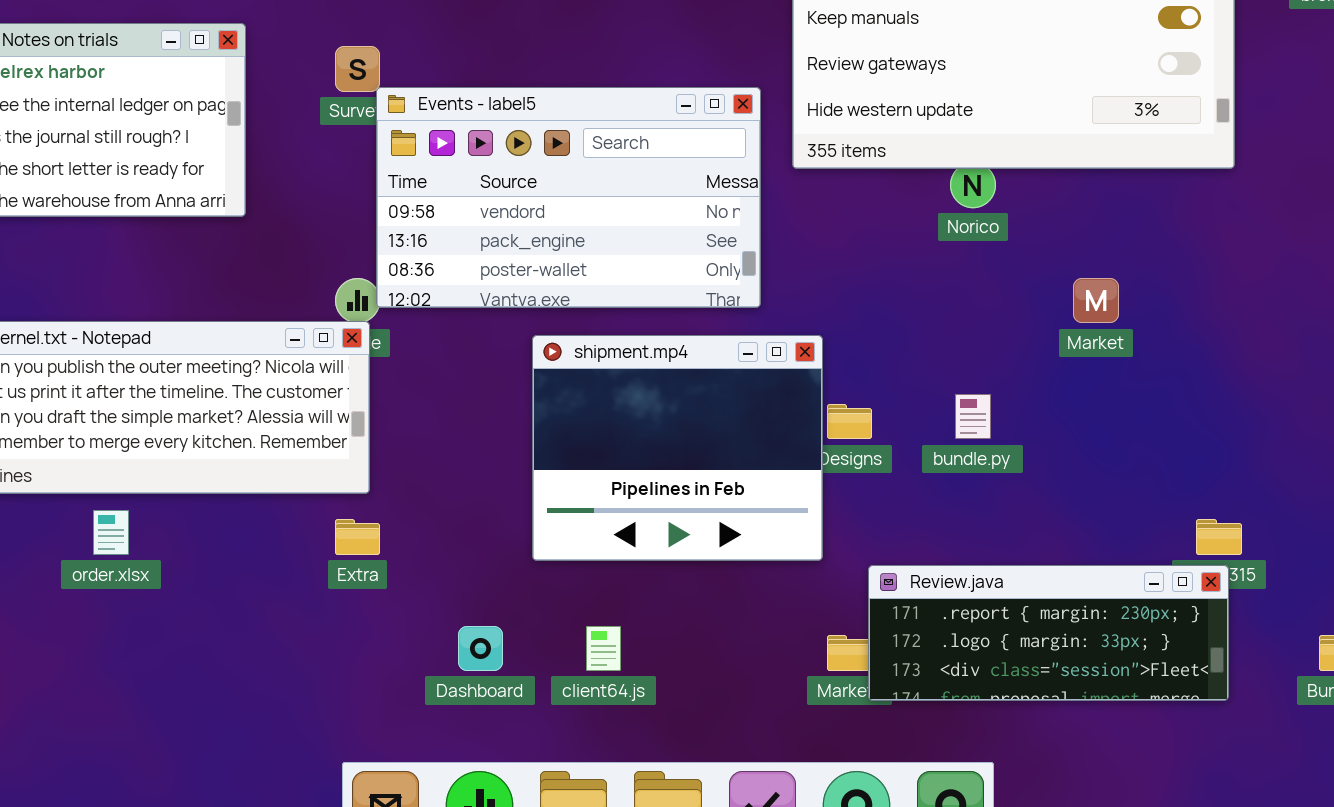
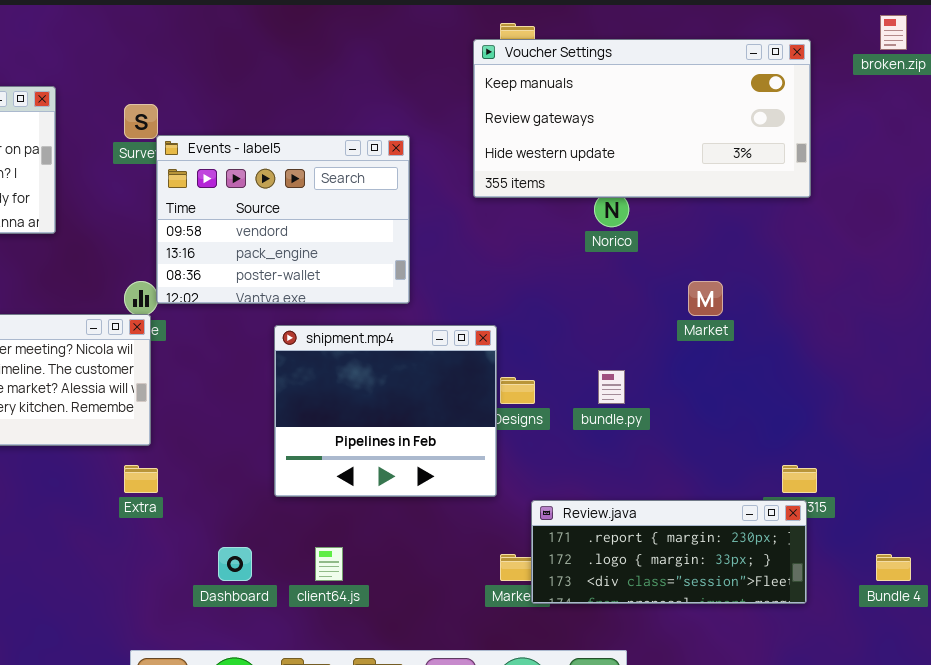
Events - label5: [376,87,761,308] -> [156,135,410,304], resized

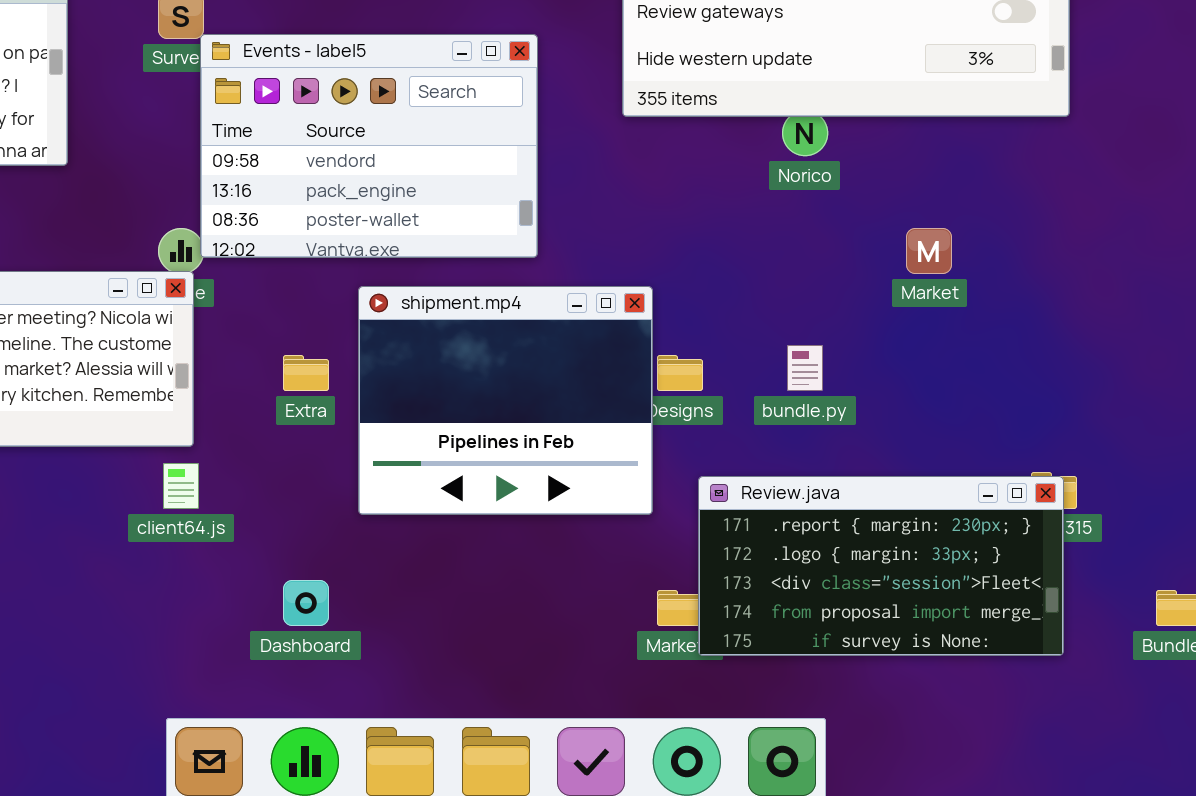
Extra: [124,465,158,493] -> [283,355,329,391], moved
Review.java: [531,500,807,604] -> [698,476,1064,656], resized
client64.js: [315,547,343,581] -> [163,463,199,509], moved

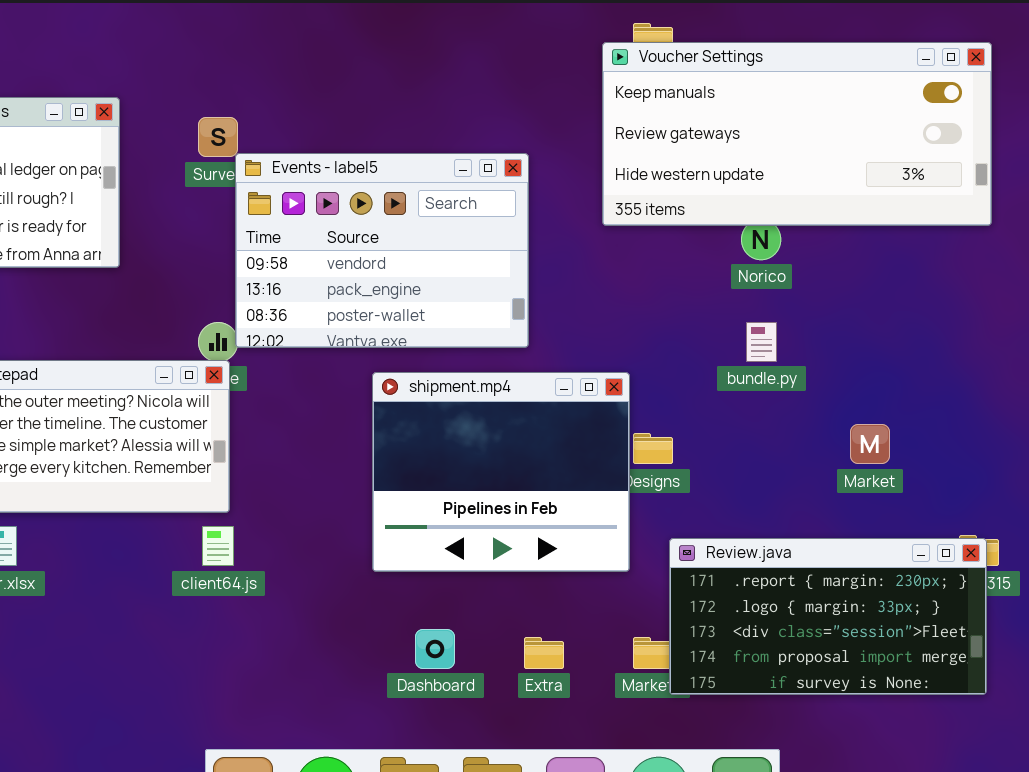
Market: [906,228,952,274] -> [850,424,890,464], moved
bundle.py: [787,345,823,391] -> [746,322,777,362], moved
Extra: [283,355,329,391] -> [524,637,564,669], moved
Dashboard: [283,580,329,626] -> [415,629,455,669], moved

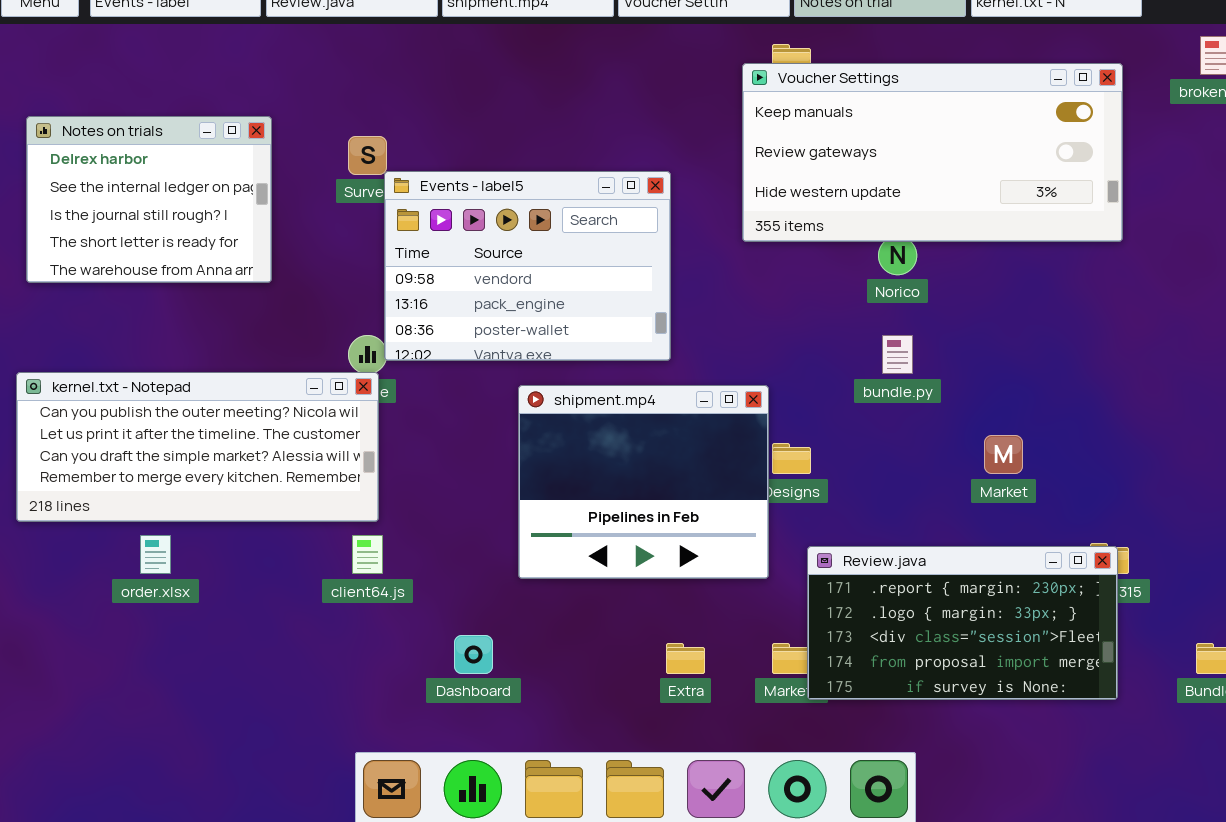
Dashboard: [415,629,455,669] -> [454,635,493,674], moved

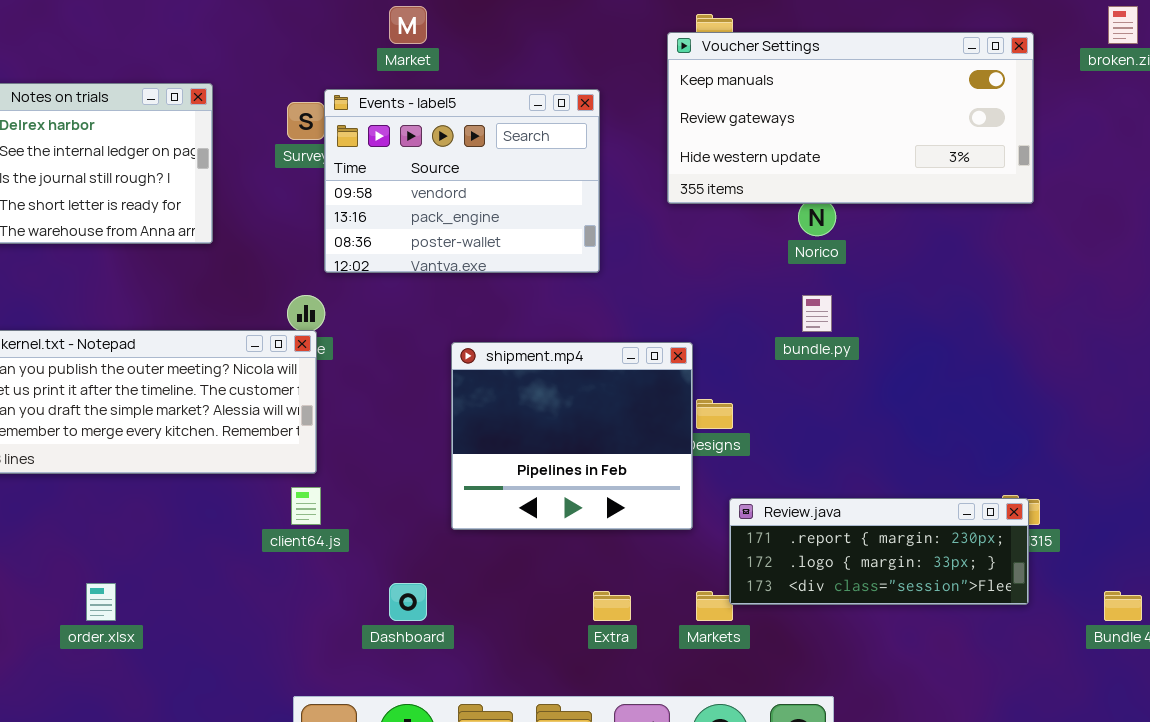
Events - label5: [384,171,671,361] -> [324,89,600,273], moved
Market: [984,435,1023,474] -> [389,6,427,44], moved
order.xlsx: [140,535,171,574] -> [86,583,116,621], moved
Review.java: [807,546,1118,700] -> [729,498,1029,605], resized

